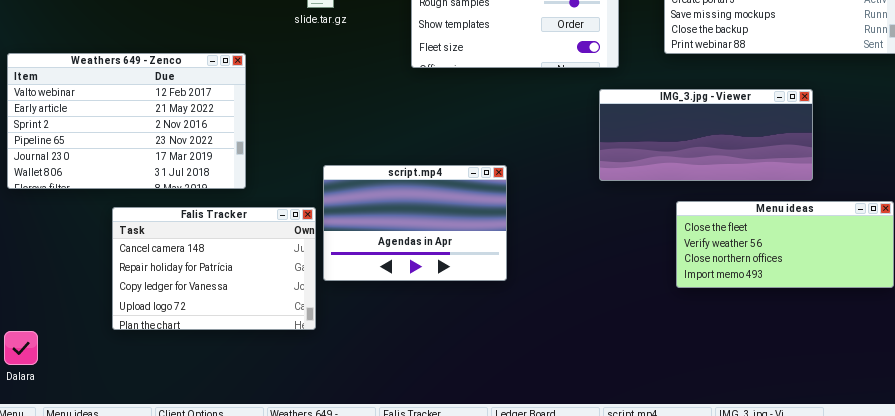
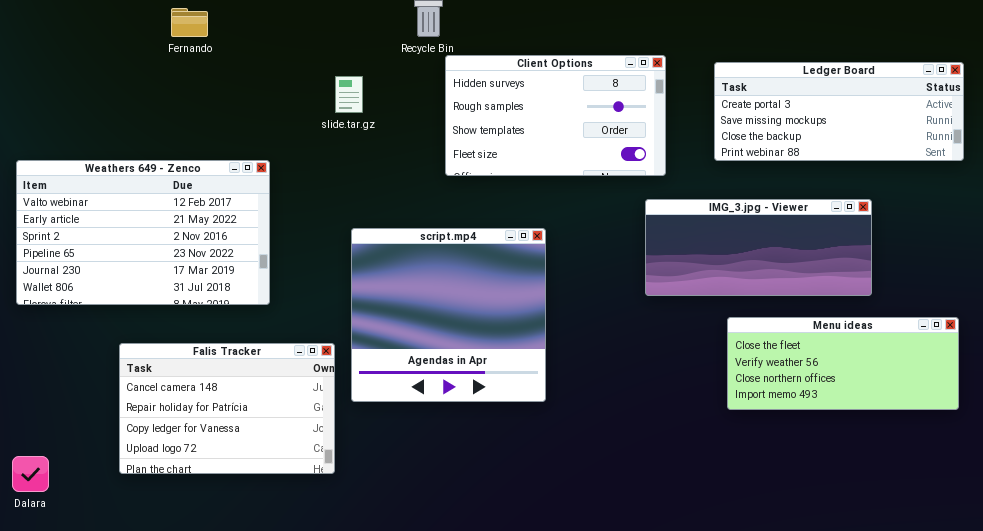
script.mp4: [323,165,507,281] -> [351,228,546,402], resized
Falis Tracker: [112,207,316,330] -> [119,343,335,474], moved

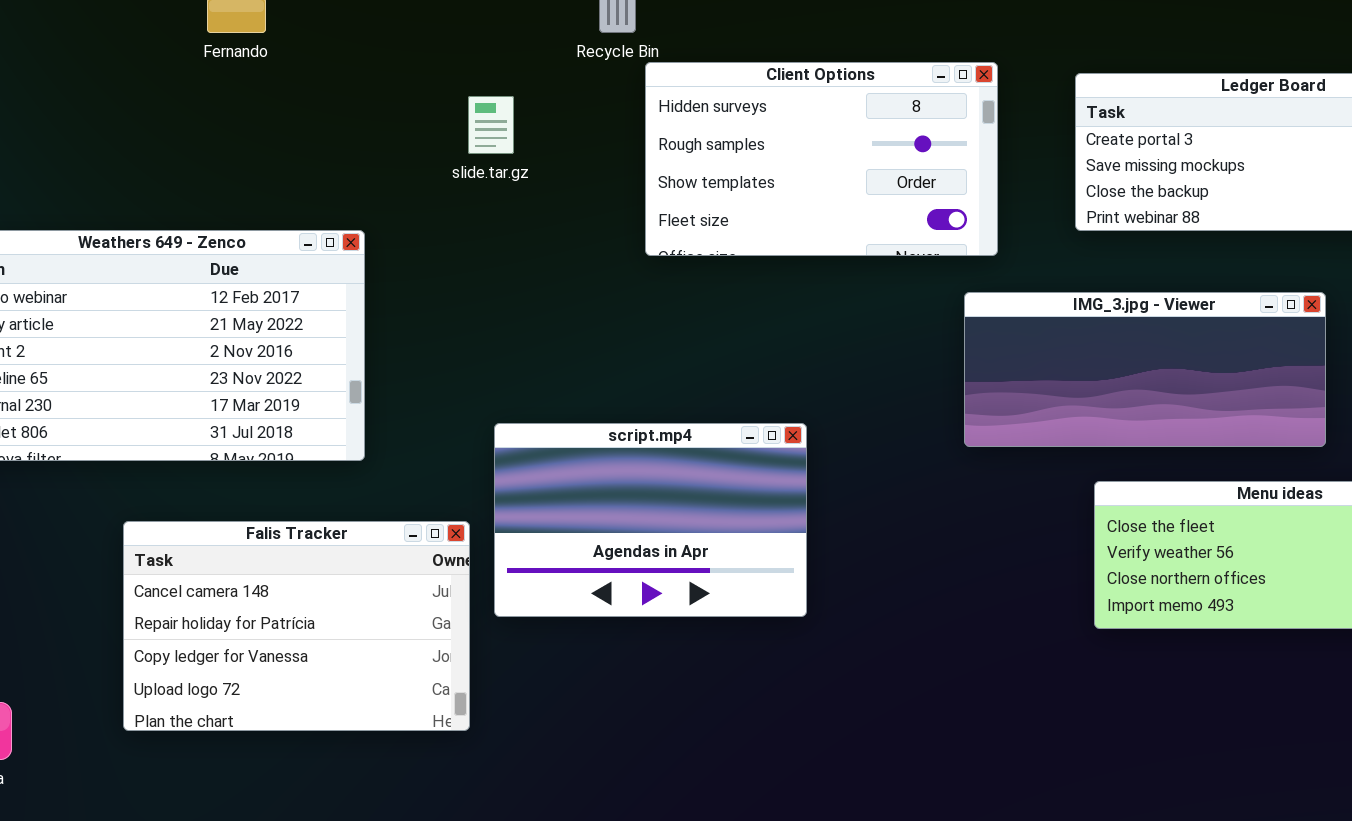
script.mp4: [351,228,546,402] -> [494,423,807,617], resized

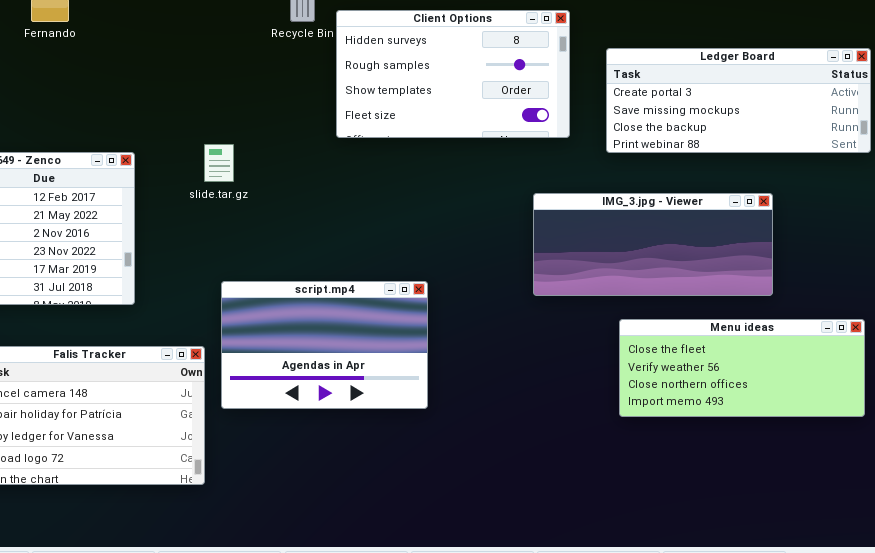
Client Options: [645,62,998,256] -> [336,10,570,138], moved
slide.tar.gz: [468,96,514,154] -> [204,144,234,182], moved

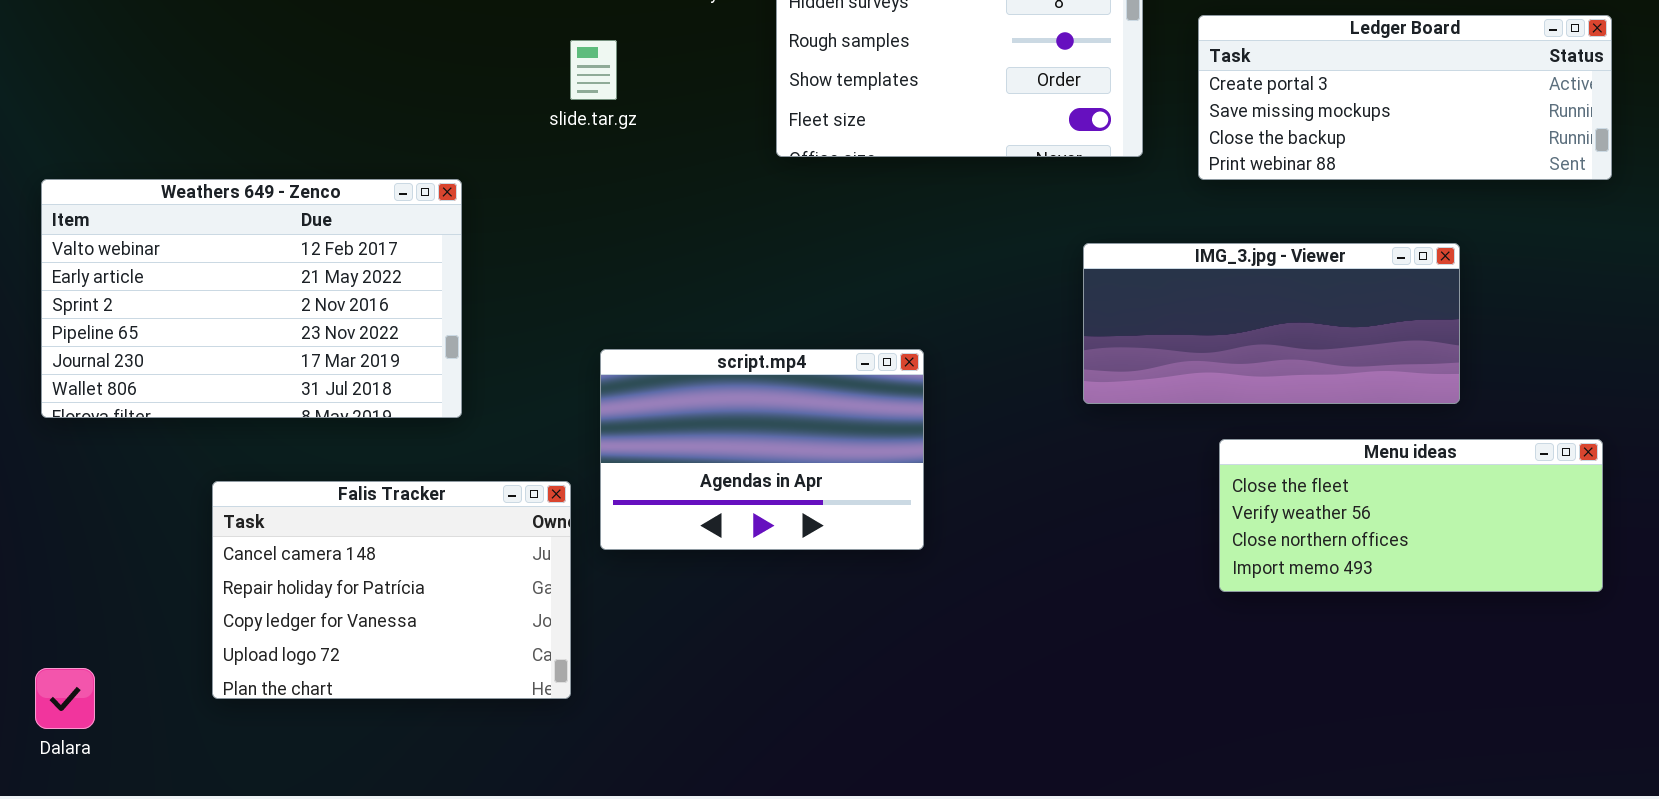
slide.tar.gz: [204,144,234,182] -> [570,40,617,100], moved
script.mp4: [221,281,428,409] -> [600,349,924,550], moved

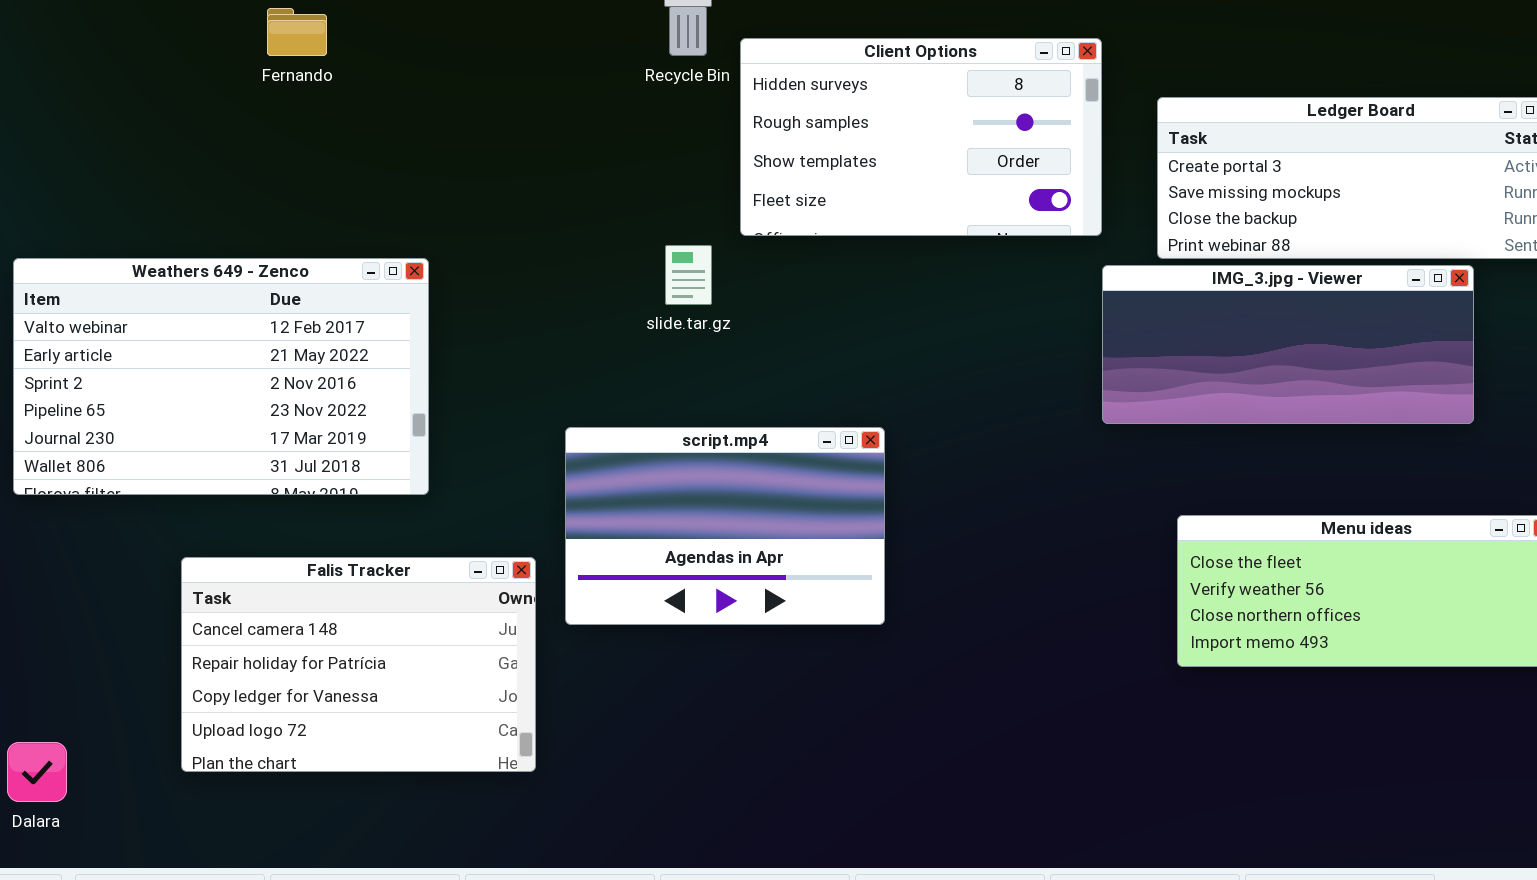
slide.tar.gz: [570,40,617,100] -> [665,245,712,305], moved
IMG_3.jpg - Viewer: [1083,243,1460,404] -> [1102,265,1474,424], moved

